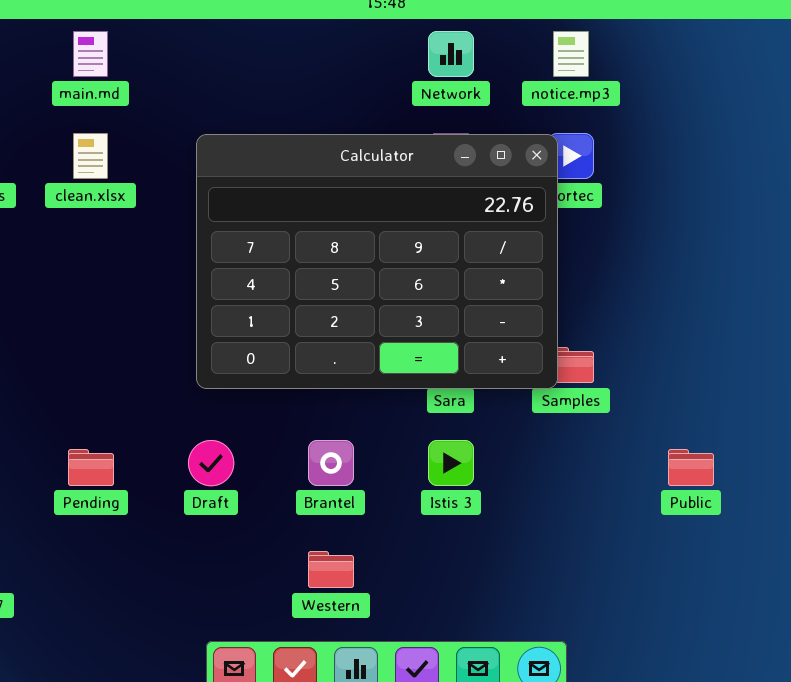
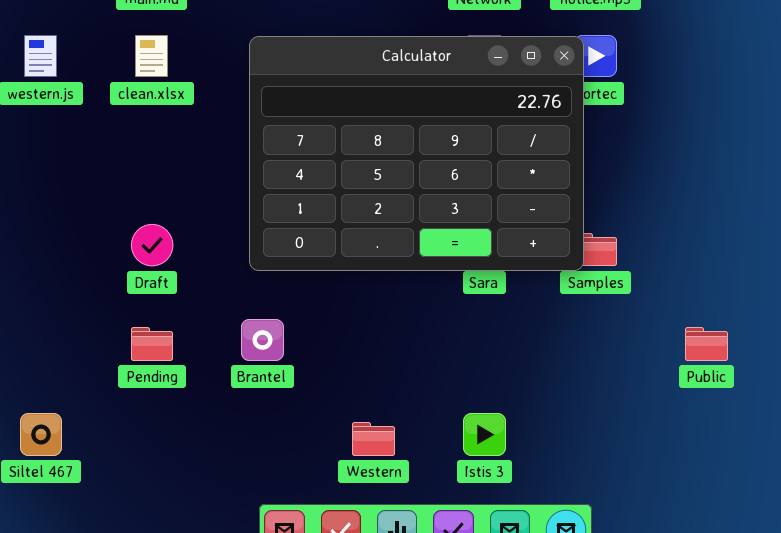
Draft: [188,440,234,486] -> [131,224,173,266], moved
Brantel: [308,440,354,486] -> [241,319,284,361], moved
Istis 3: [428,440,474,486] -> [463,413,506,456], moved

